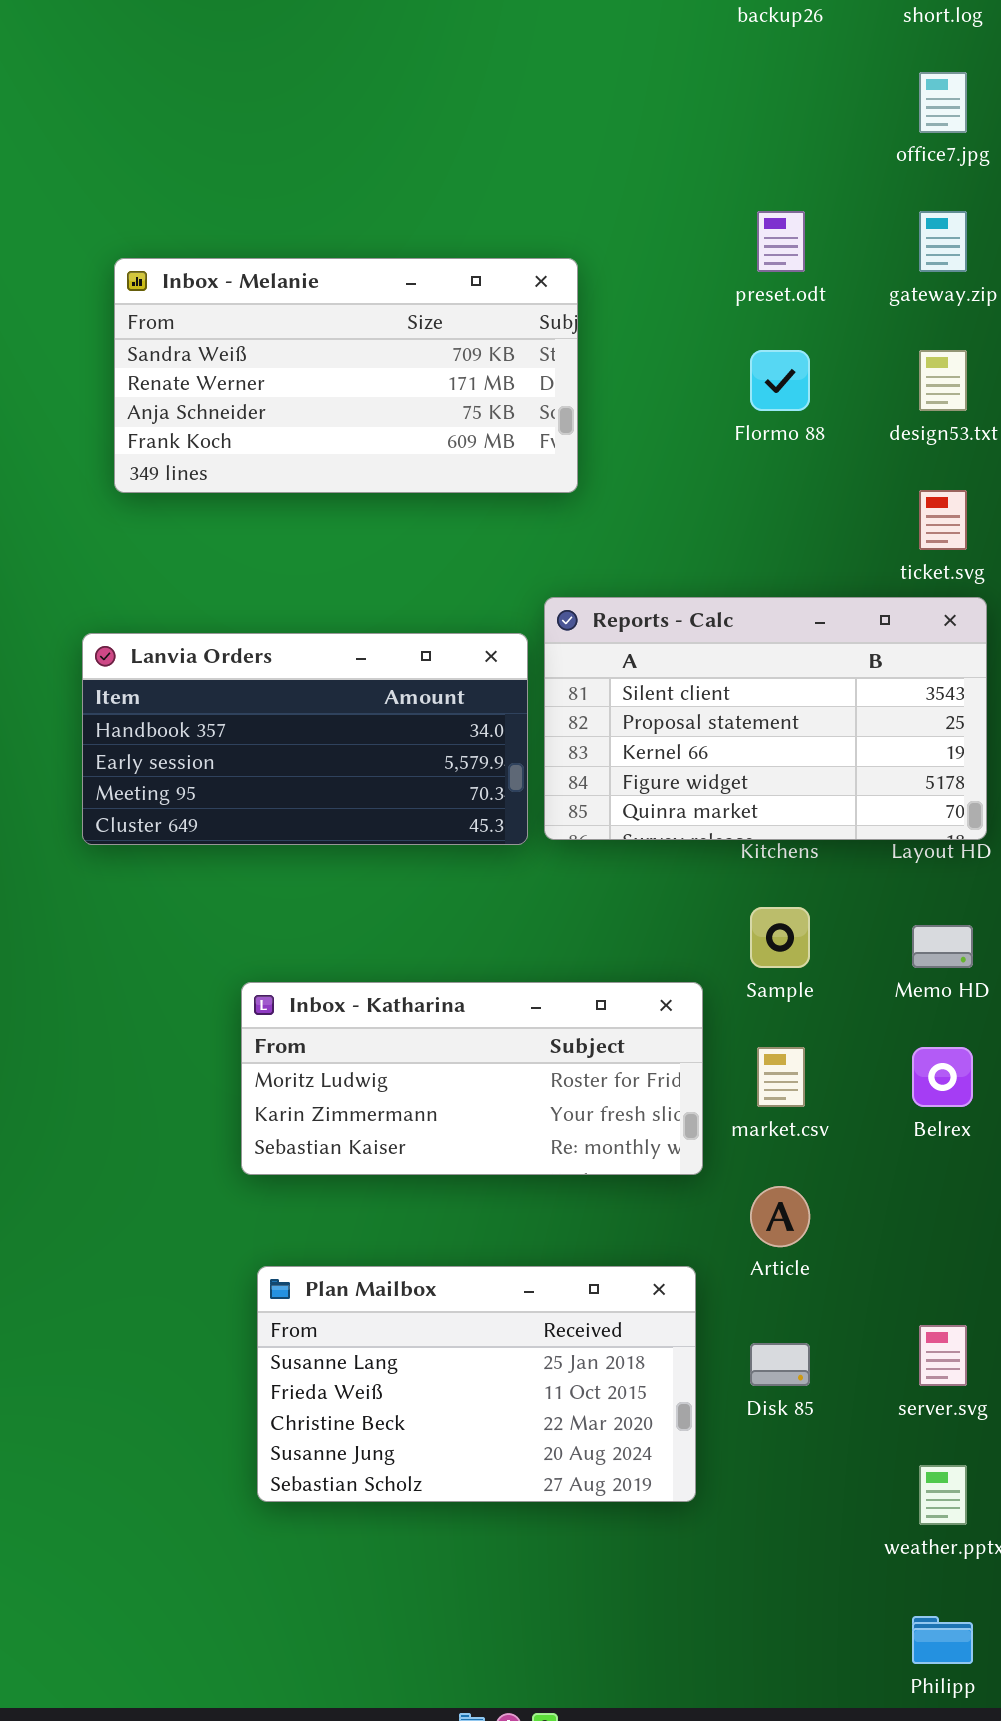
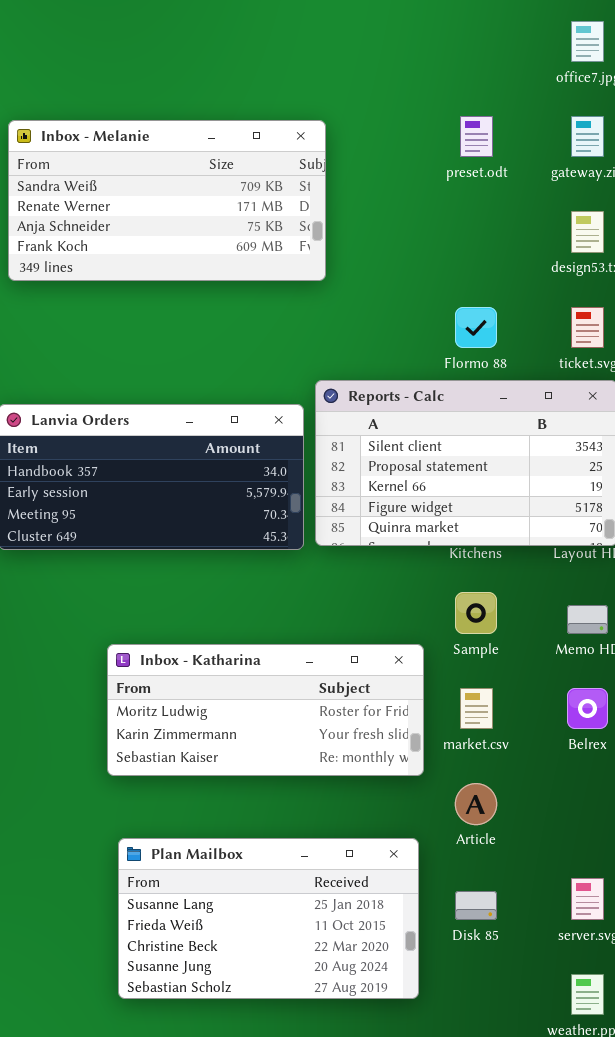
Inbox - Melanie: [114,258,578,493] -> [8,120,326,281], moved
Flormo 88: [750,350,810,411] -> [455,307,497,348], moved

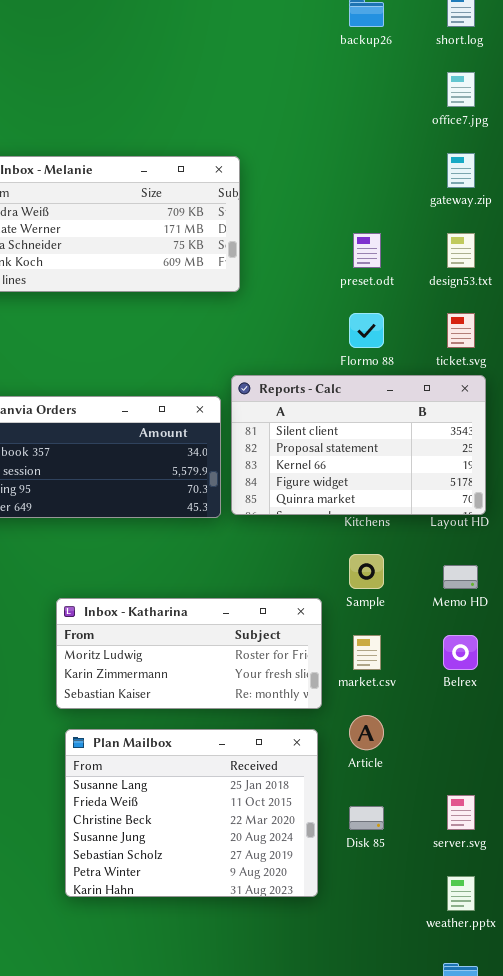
preset.odt: [460,116,493,157] -> [353,233,381,268], moved
Plan Mailbox: [118,838,419,999] -> [65,729,318,897], resized

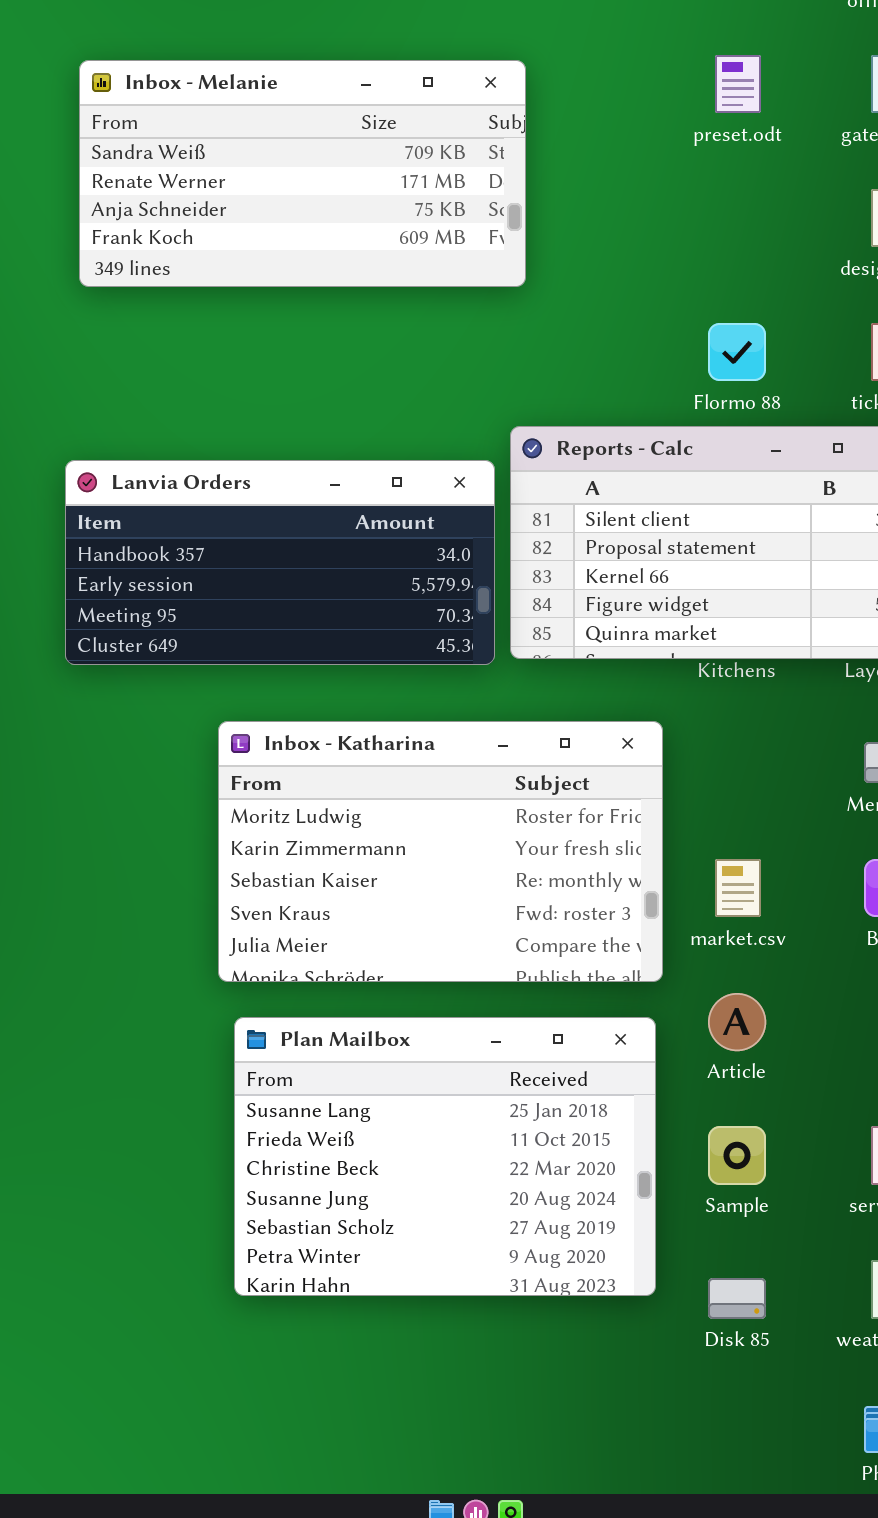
preset.odt: [353,233,381,268] -> [715,55,761,113], moved
Sample: [349,554,384,589] -> [708,1126,766,1185], moved
Inbox - Katharina: [56,598,322,709] -> [218,721,663,982], resized
Disk 85: [349,806,384,830] -> [708,1278,766,1319], moved

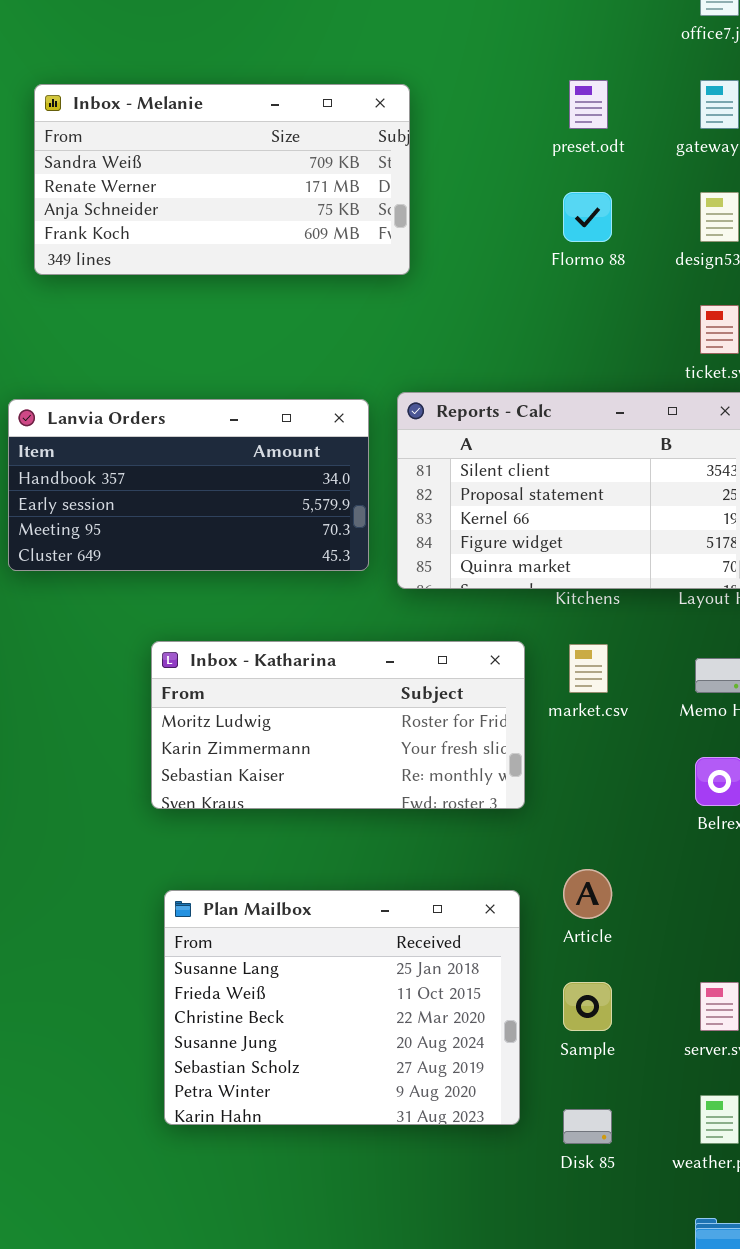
Flormo 88: [708,323,766,381] -> [563,192,612,242], moved
Lanvia Orders: [65,460,495,665] -> [8,399,369,571], moved
Inbox - Katharina: [218,721,663,982] -> [151,641,525,809], resized
market.csv: [715,859,761,917] -> [569,644,608,693], moved

